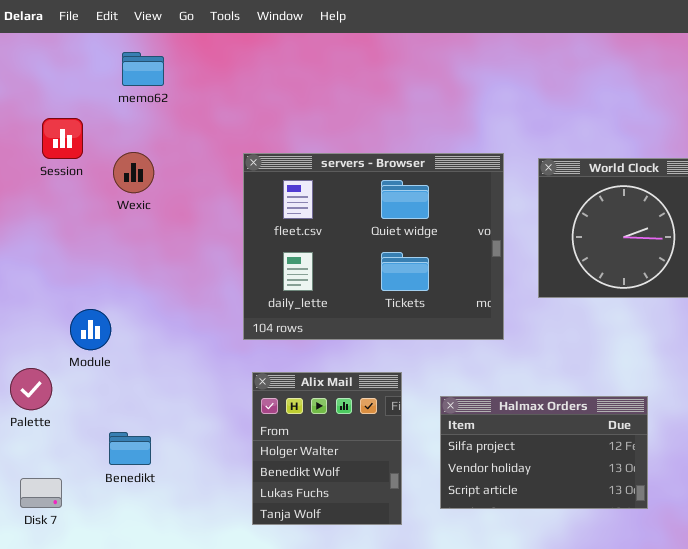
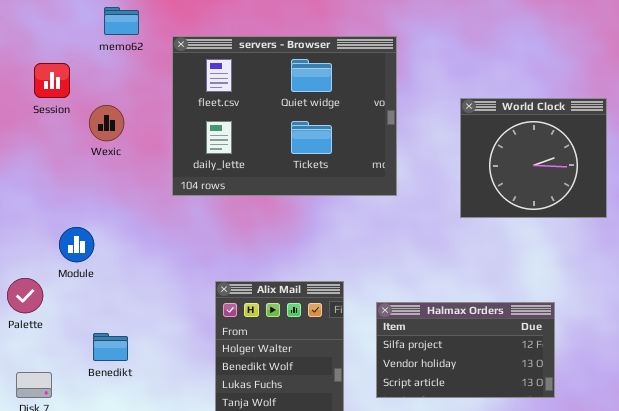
Wexic: [113,152,154,193] -> [89,105,124,141], moved
servers - Browser: [243,153,504,340] -> [172,36,397,196], moved

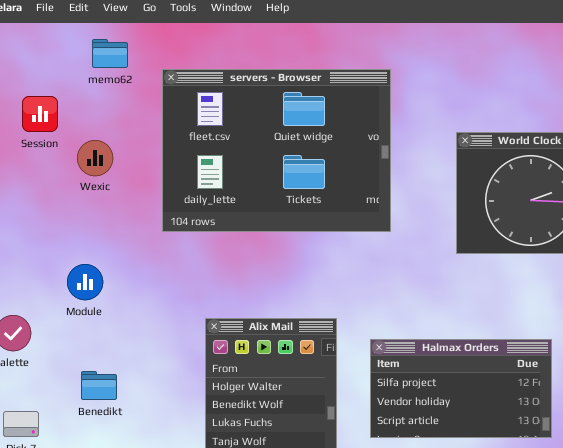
Module: [59,227,94,262] -> [67,264,103,300], moved

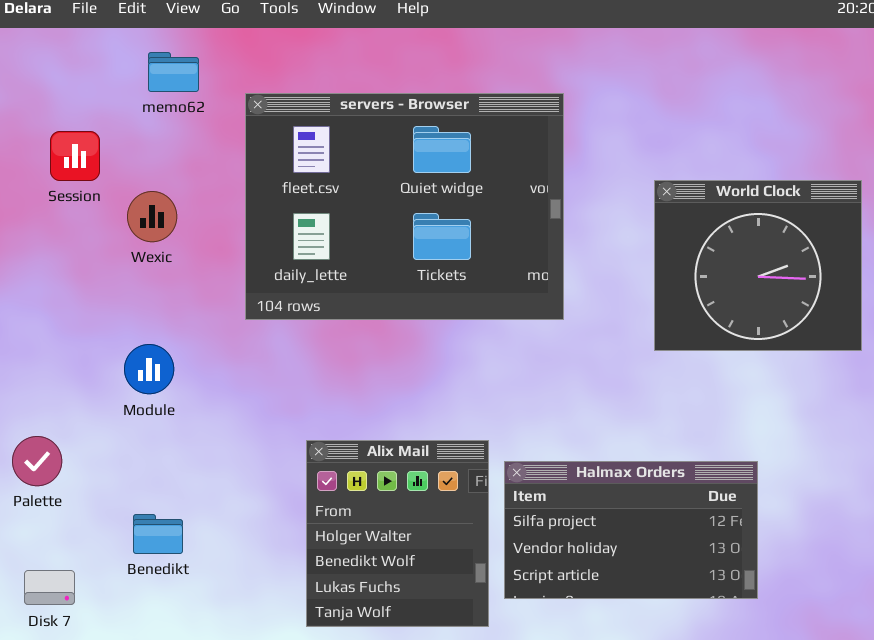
Module: [67,264,103,300] -> [124,344,174,394], moved
Halmax Orders: [370,339,552,438] -> [504,461,758,599], moved

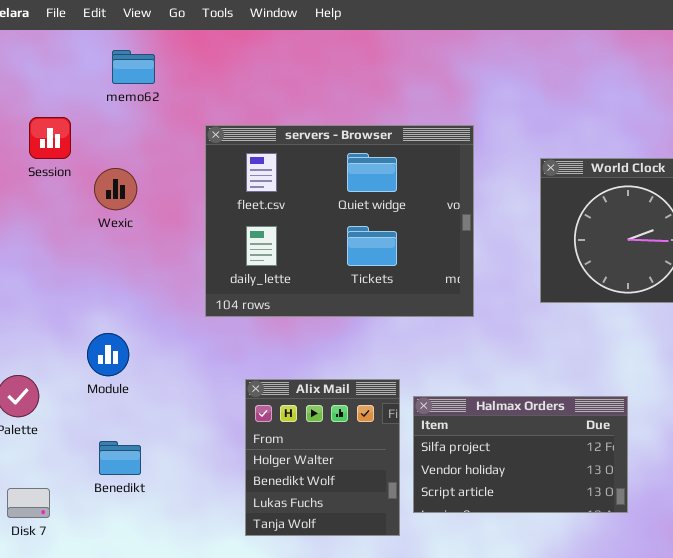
servers - Browser: [245,93,564,320] -> [205,125,474,317], moved
Module: [124,344,174,394] -> [87,333,129,376], moved

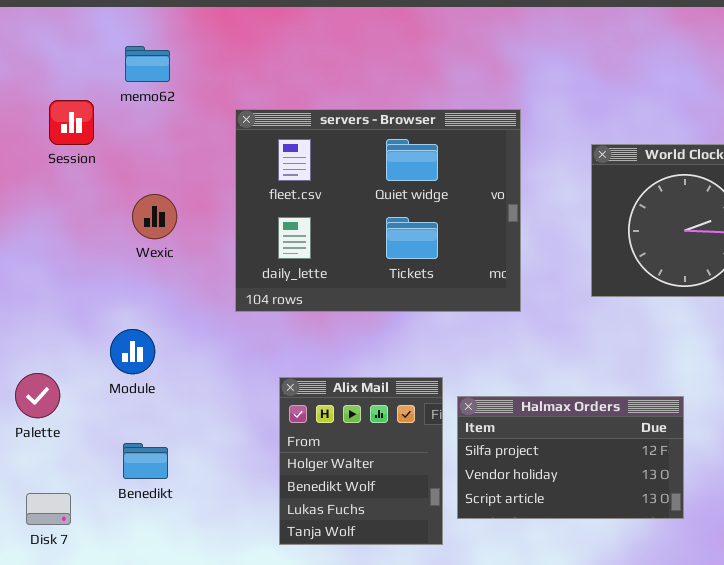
memo62: [112,50,155,84] -> [125,46,170,82], moved
Wexic: [94,168,137,210] -> [132,194,177,239], moved

